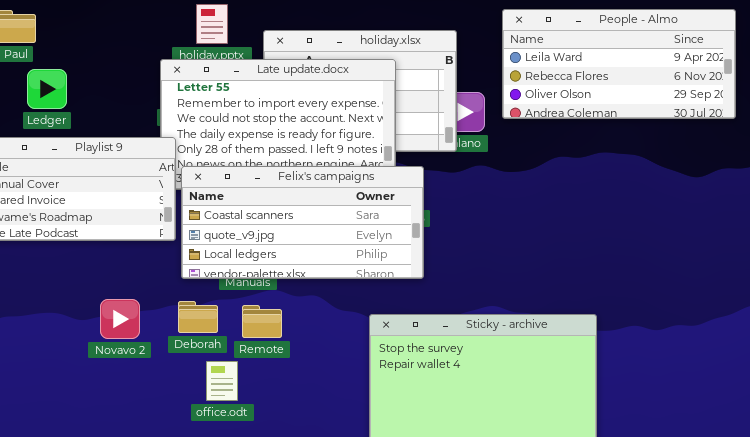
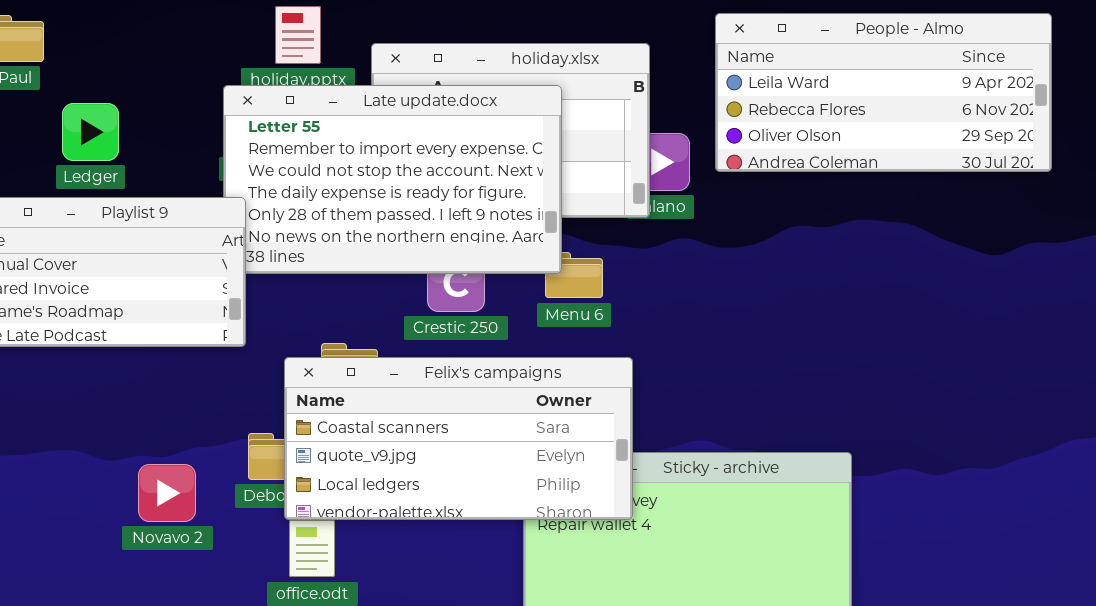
Ledger: [27,69,67,109] -> [62,103,119,161], moved
Felix's campaigns: [181,166,424,279] -> [284,357,633,520], moved
Novavo 2: [100,299,140,339] -> [138,464,196,522], moved

